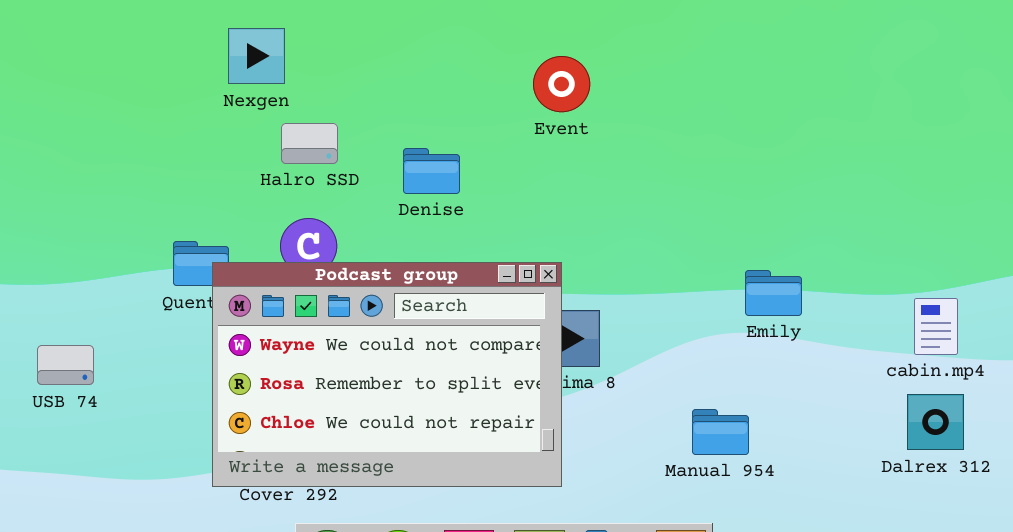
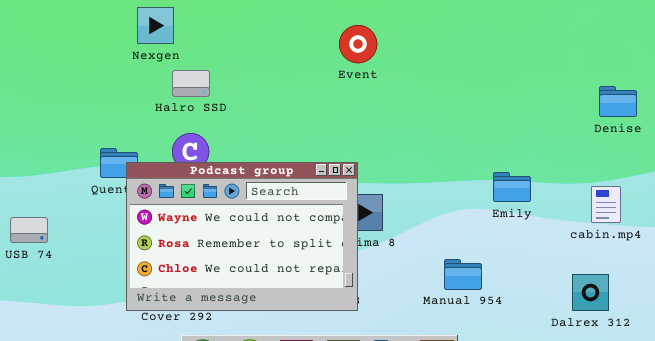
Denise: [403,148,460,194] -> [599,86,637,117], moved
Emily: [745,270,802,316] -> [493,172,531,202], moved
Dalrex 312: [907,394,964,450] -> [572,274,609,311], moved

